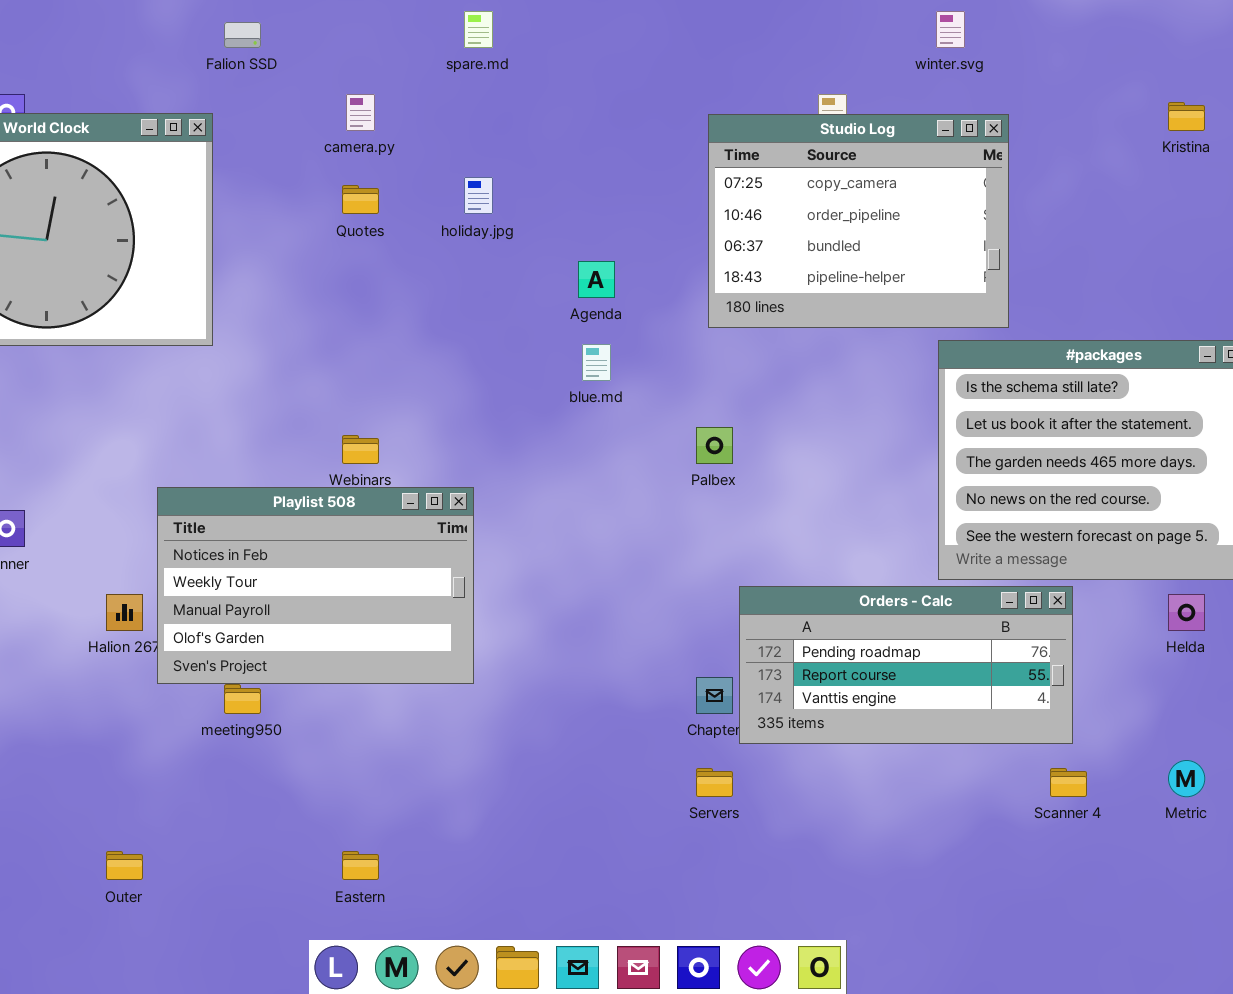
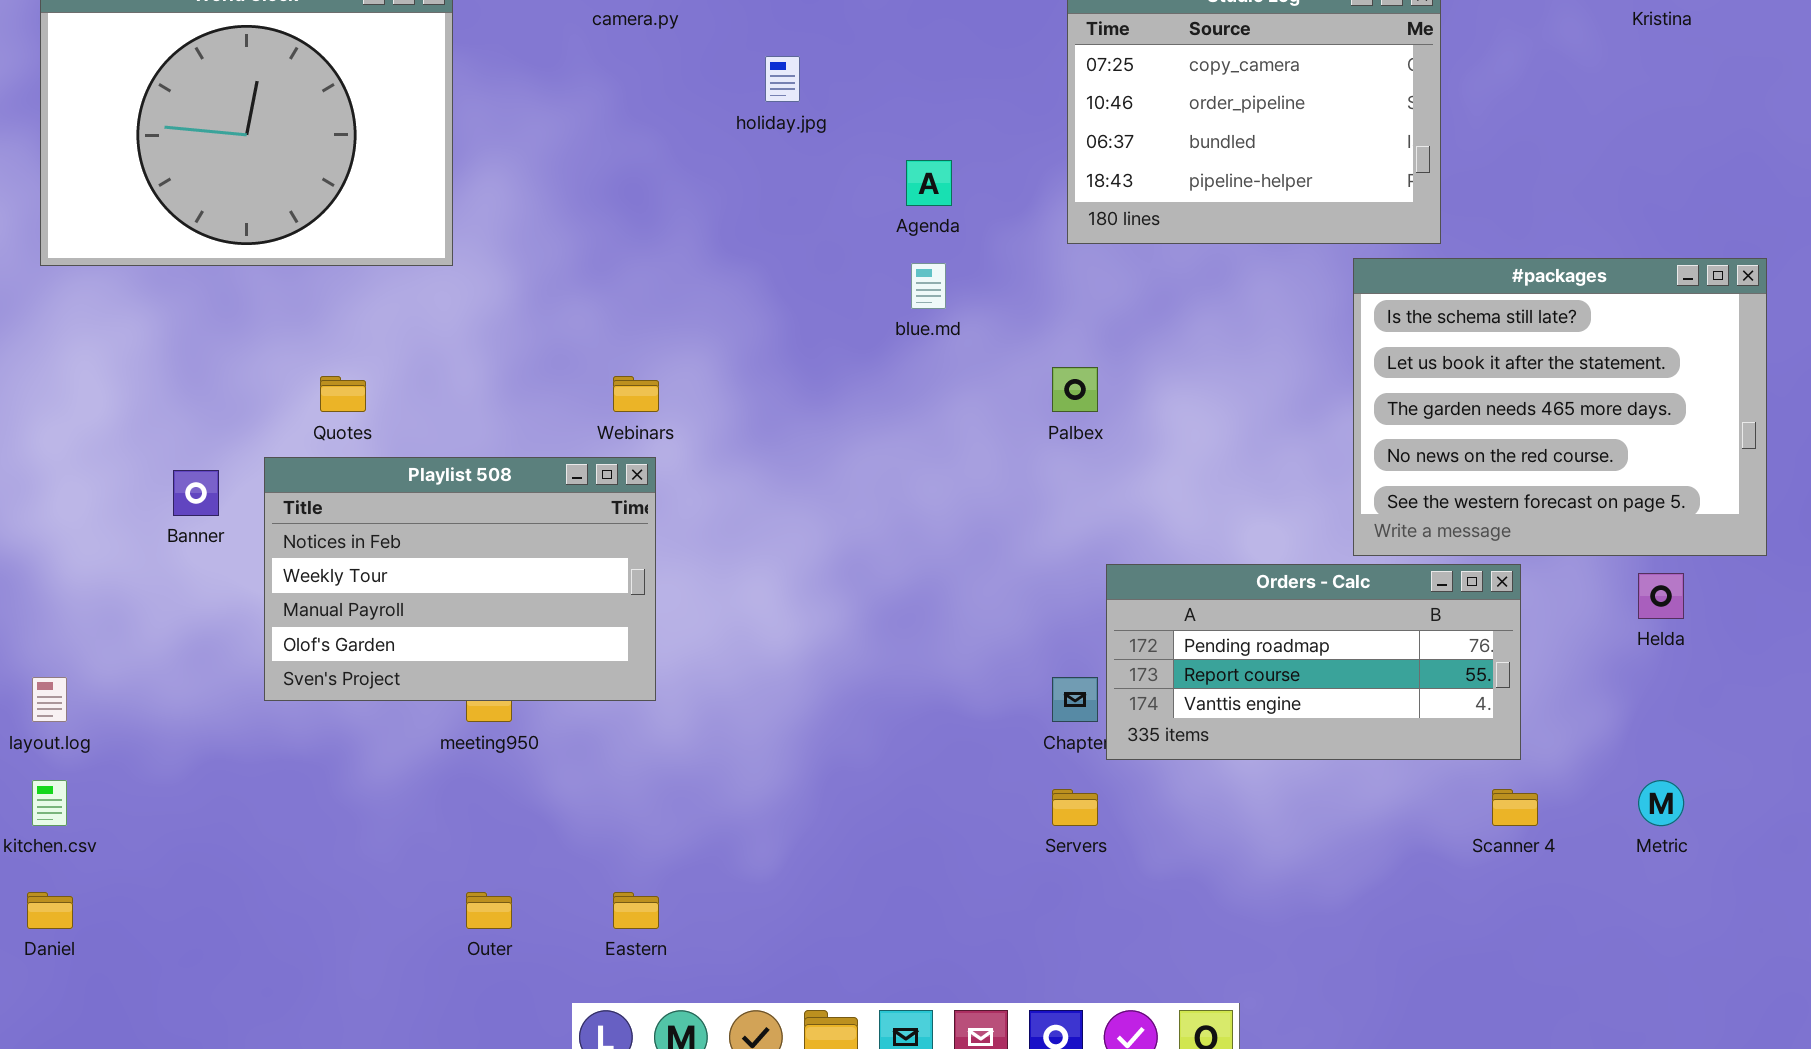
Quotes: [342,185,379,214] -> [320,376,366,412], moved
Playlist 508: [157,487,474,684] -> [264,457,656,701], moved
Outer: [106,851,143,880] -> [466,892,512,929], moved

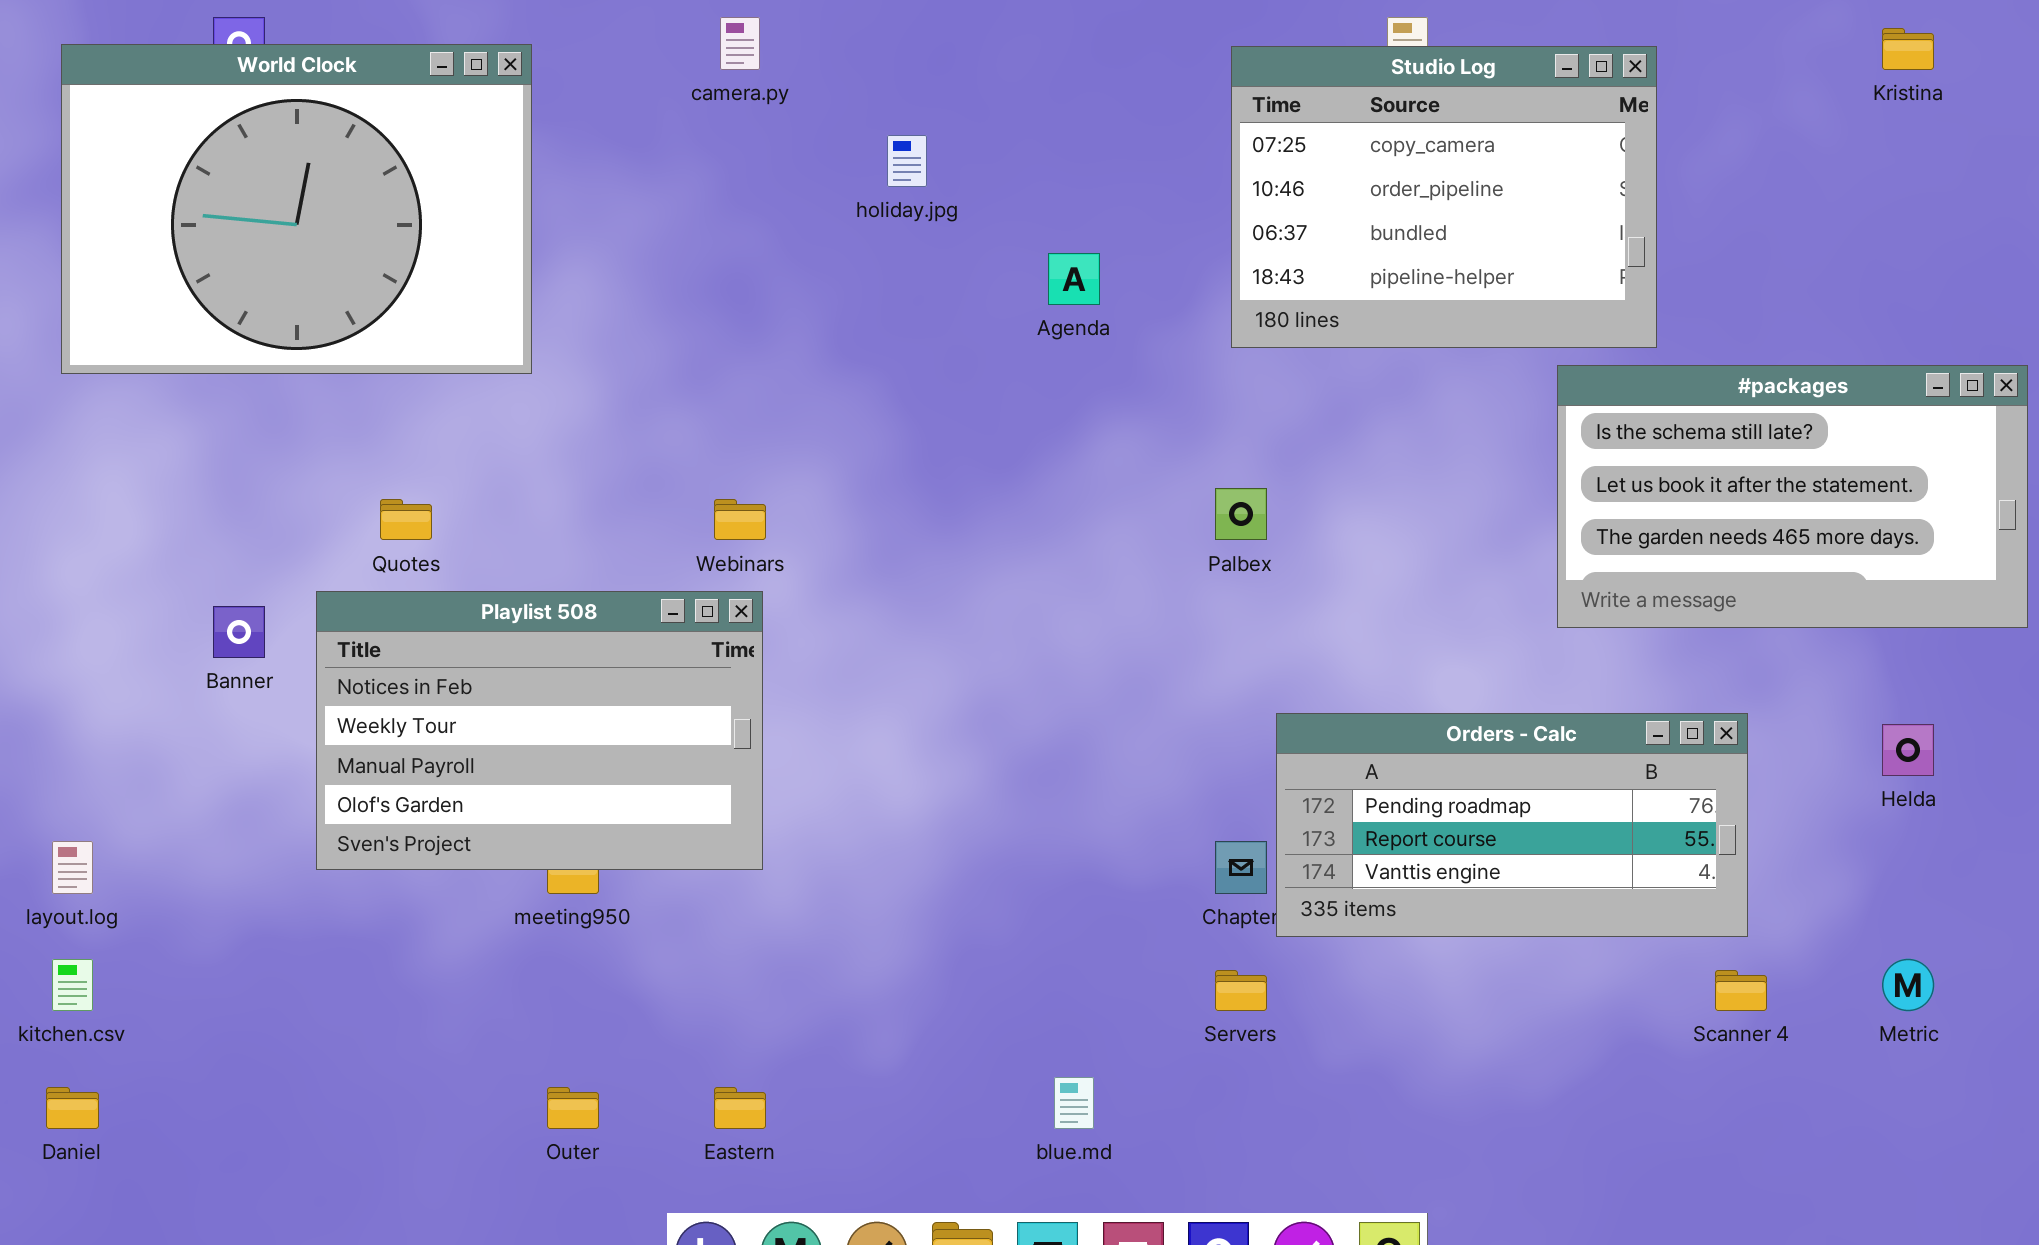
#packages: [1353,258,1767,556] -> [1557,365,2028,628], resized
blue.md: [911,263,946,309] -> [1054,1077,1094,1129], moved

